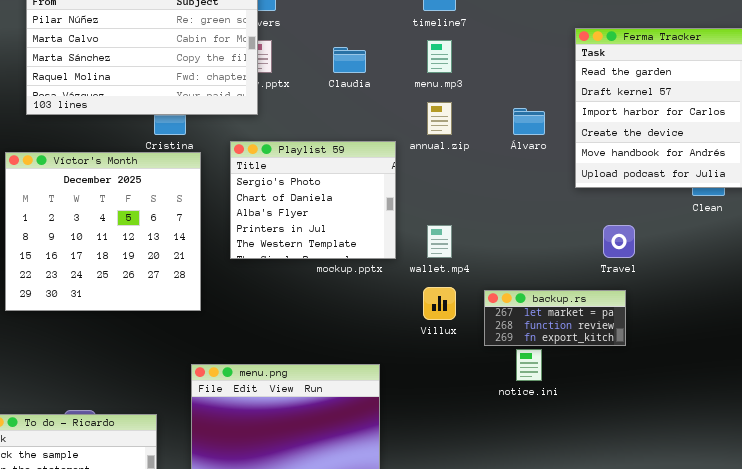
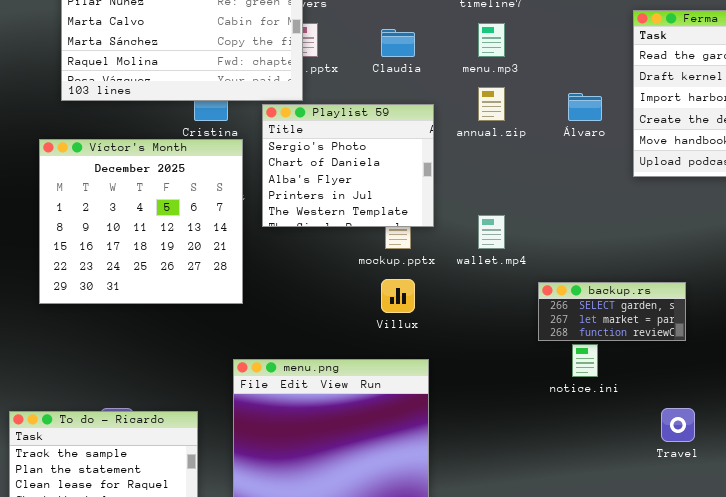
Playlist 59: [230,141,396,259] -> [262,104,434,227], moved
Travel: [603,225,635,258] -> [661,408,695,442], moved
Villux: [423,287,456,320] -> [381,279,415,313], moved
backup.rs: [484,290,626,346] -> [538,282,686,341], scrolled up 1 row

